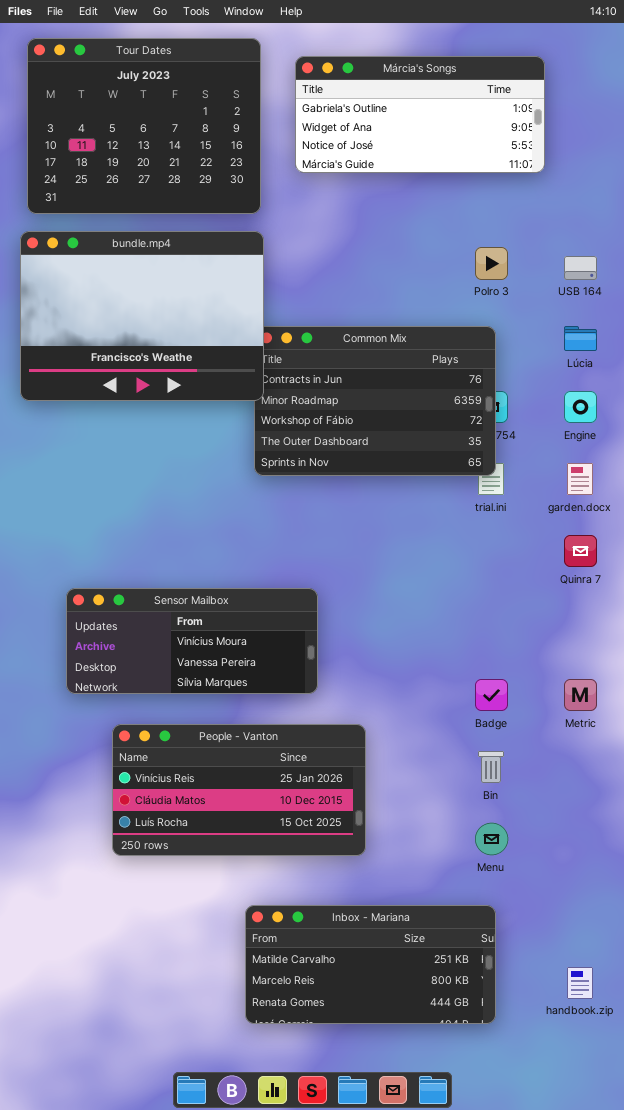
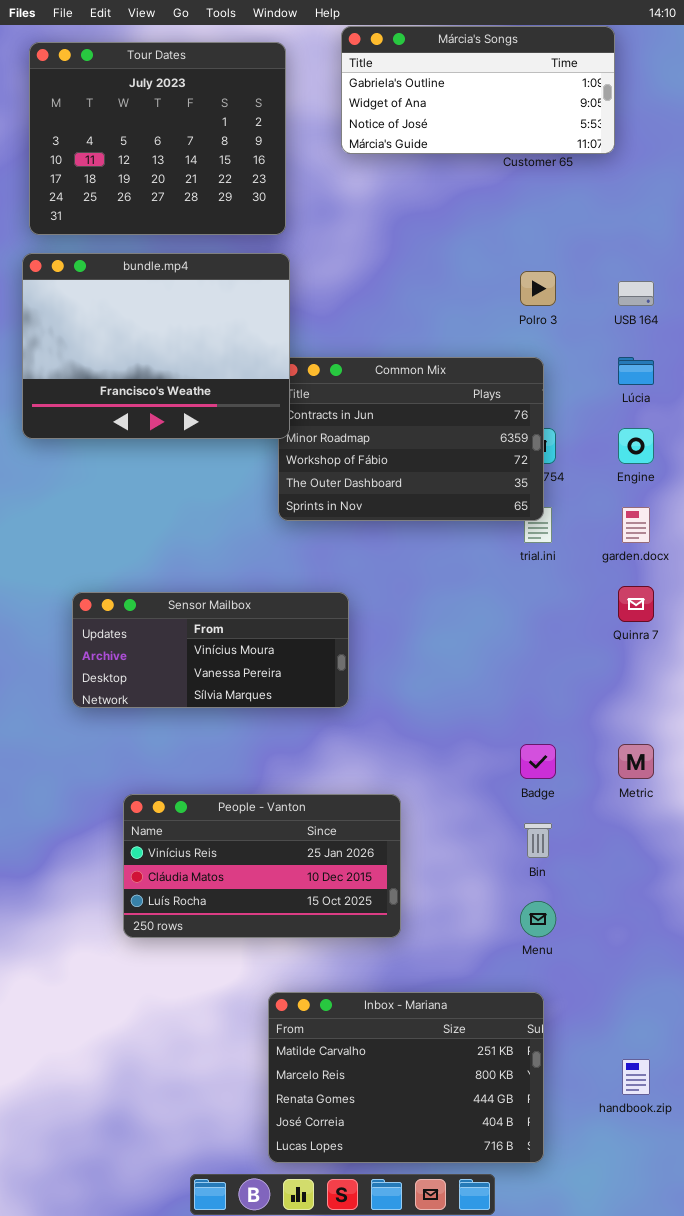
Márcia's Songs: [295,56,545,173] -> [341,26,615,154], moved
Sensor Mailbox: [66,588,318,694] -> [72,592,349,708], moved
Inbox - Mariana: [245,905,496,1024] -> [268,992,544,1163], resized

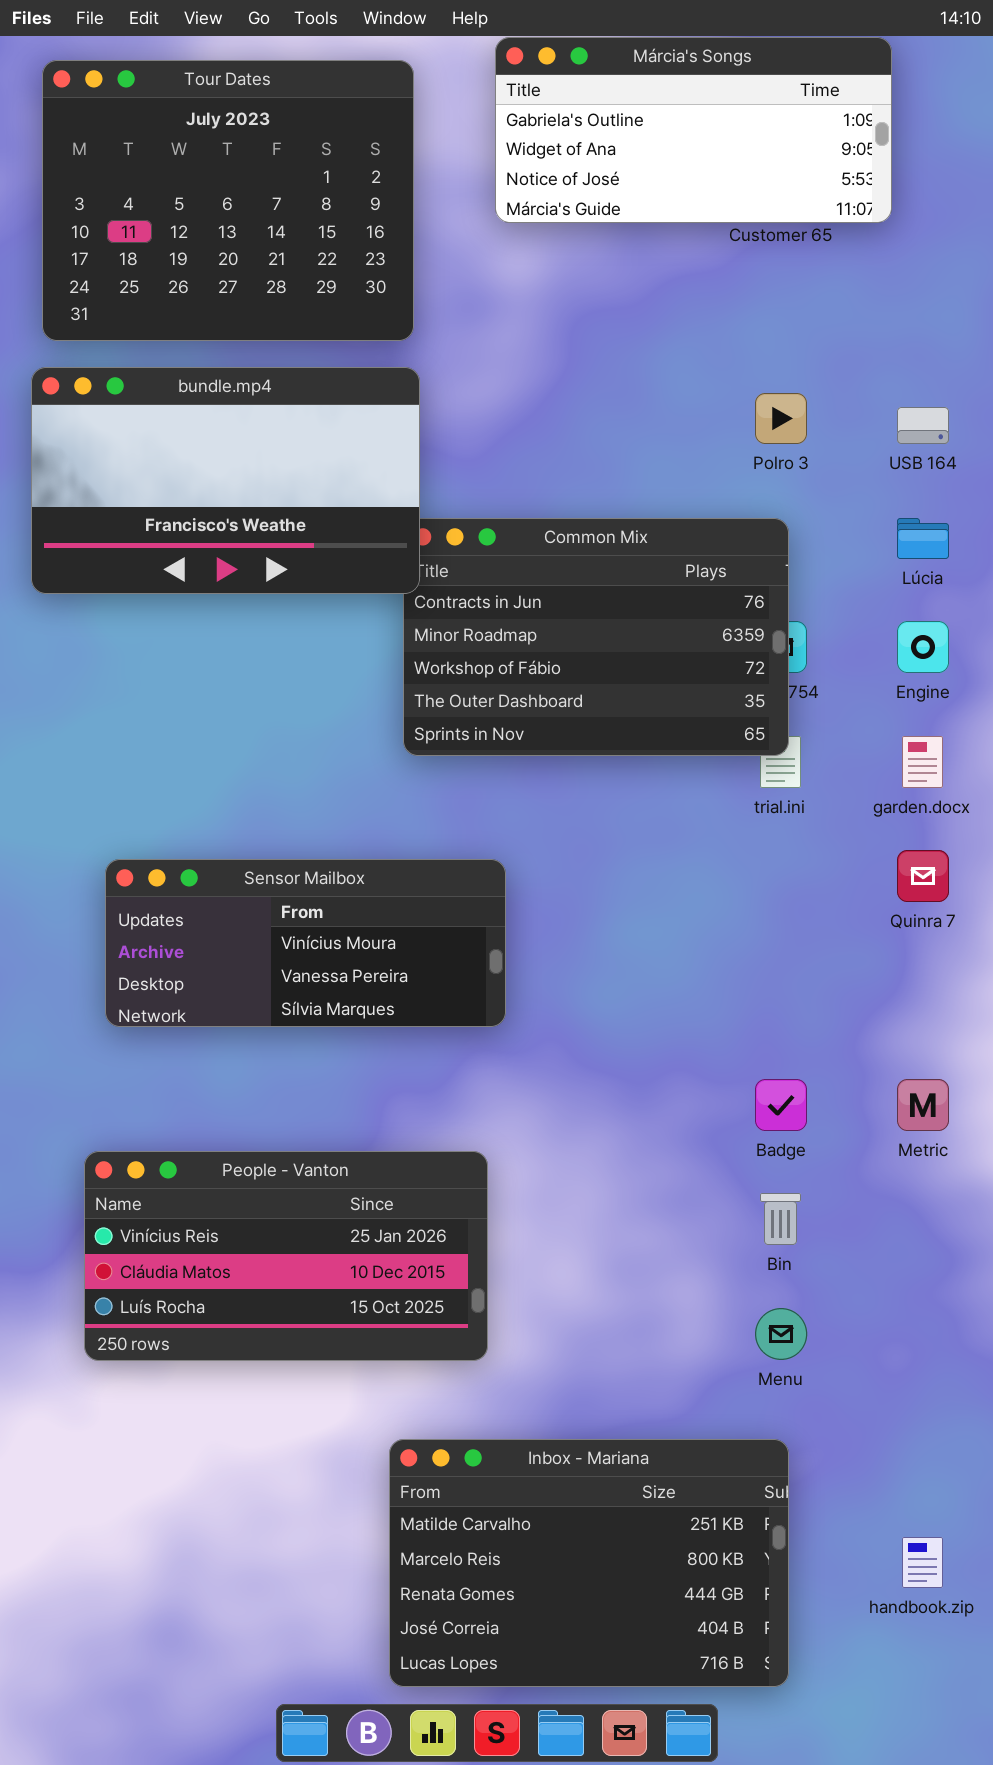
bundle.mp4: [22,253,290,439] -> [31,367,420,594], resized
People - Vanton: [123,794,401,938] -> [84,1151,488,1361], moved

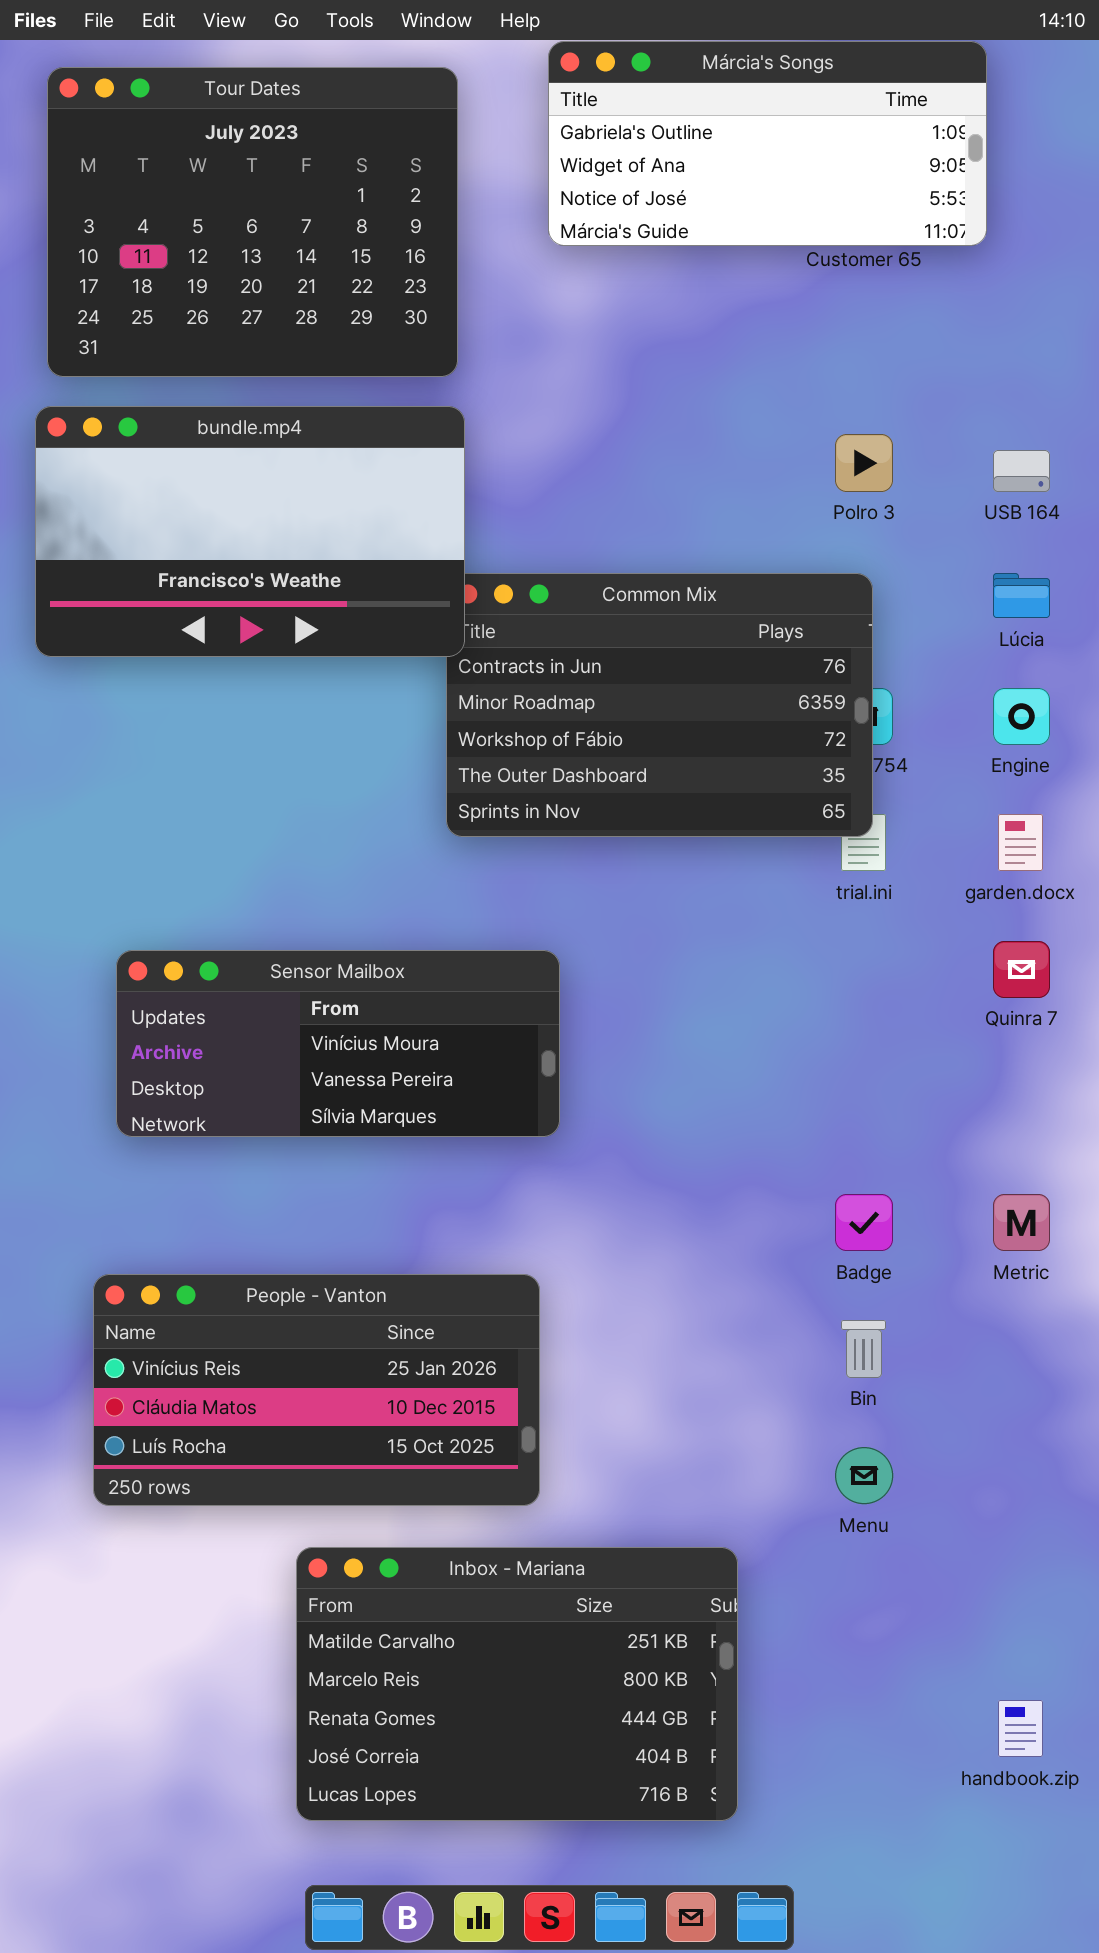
Inbox - Mariana: [389,1439,789,1687] -> [296,1547,738,1821], moved

